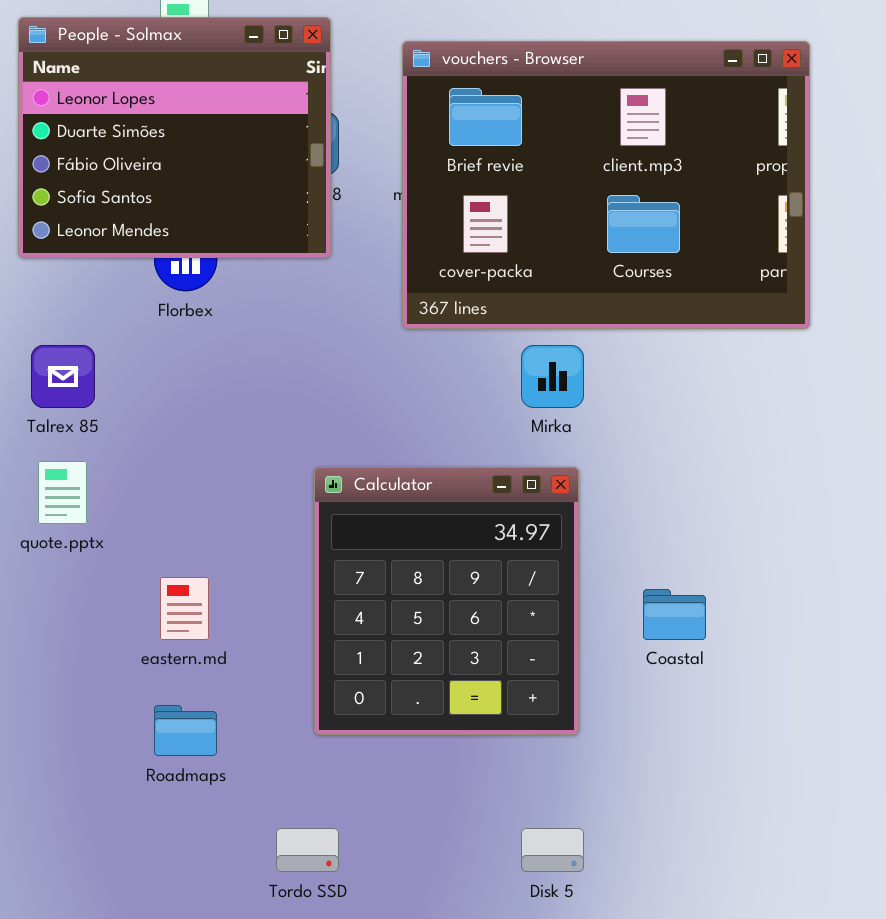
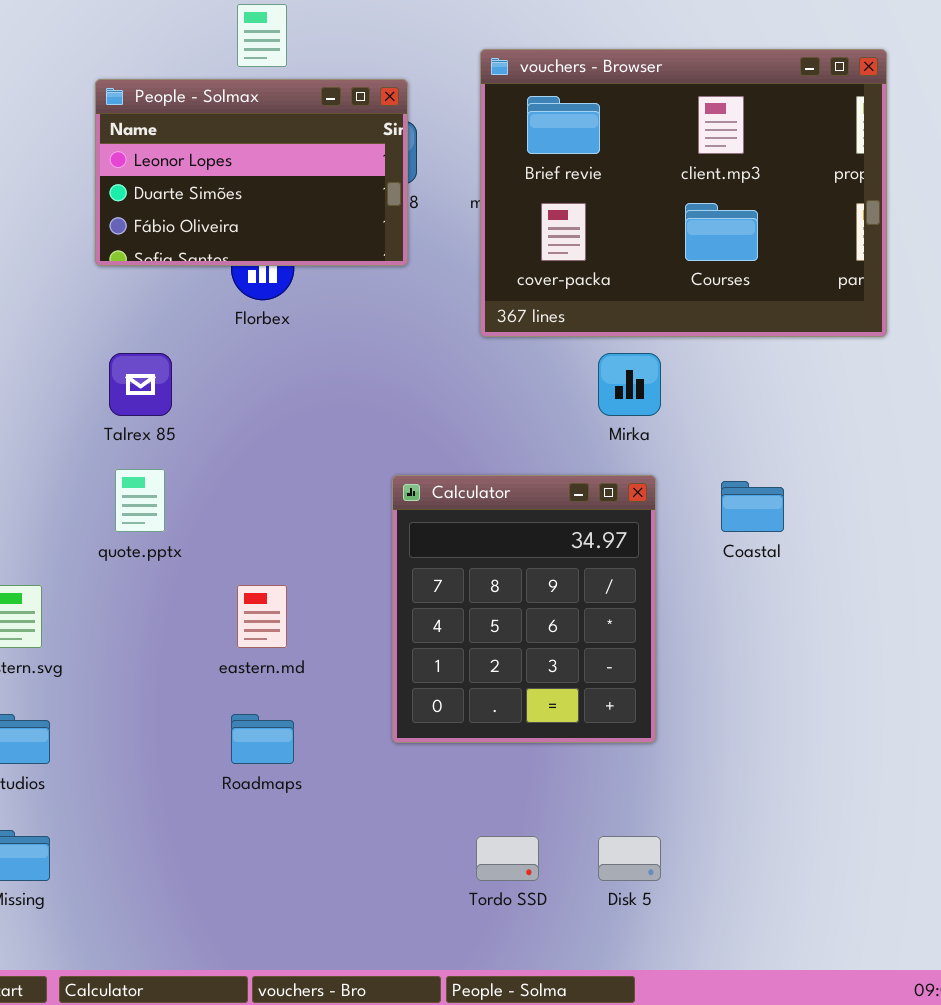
People - Solmax: [18,17,331,258] -> [95,79,408,266], resized
Coastal: [643,589,706,640] -> [721,481,784,532], moved
Tordo SSD: [276,828,339,872] -> [476,836,539,881], moved

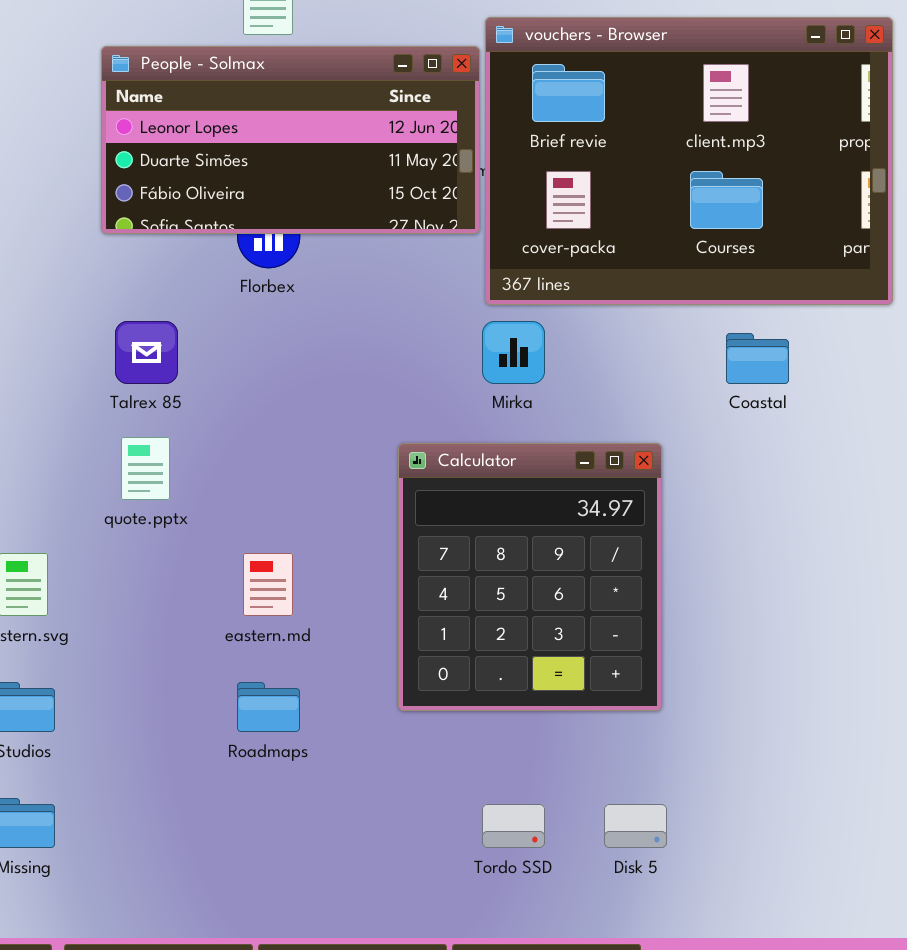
People - Solmax: [95,79,408,266] -> [101,46,480,234], resized
Mirka: [598,353,661,416] -> [482,321,545,384], moved
Coastal: [721,481,784,532] -> [726,333,789,384], moved

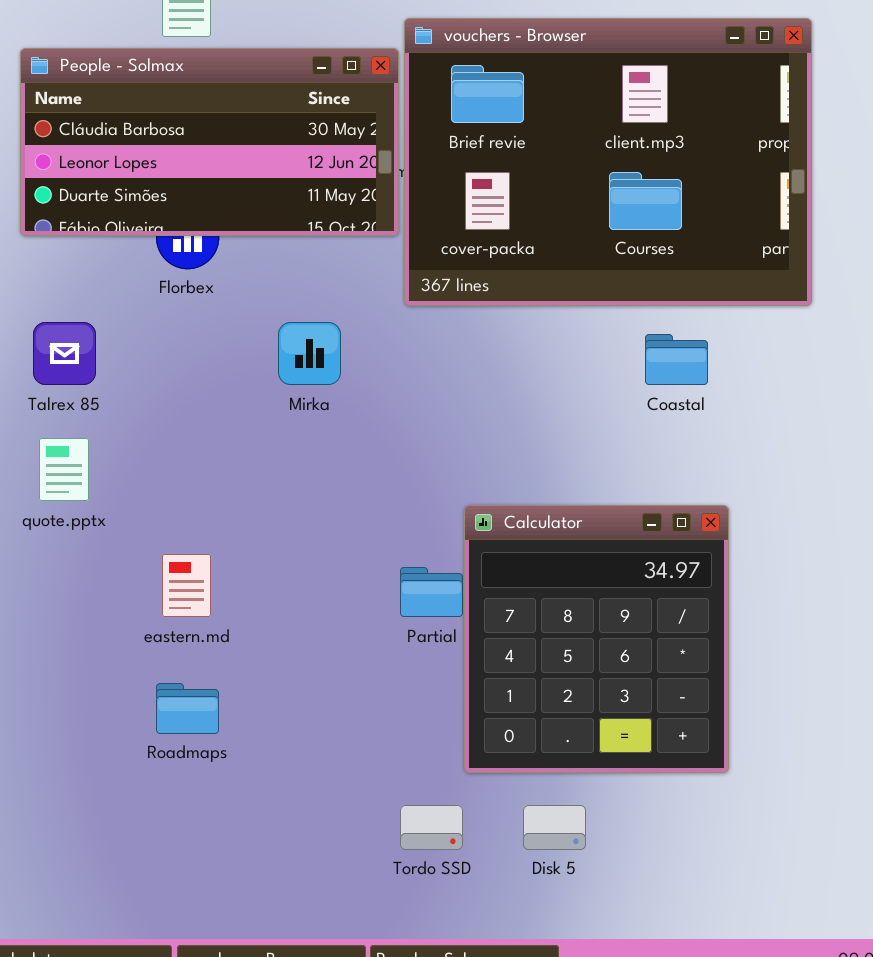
People - Solmax: [101,46,480,234] -> [20,48,399,236], scrolled up 1 row
Mirka: [482,321,545,384] -> [278,322,341,385], moved
Calculator: [398,443,662,711] -> [464,505,729,773], moved

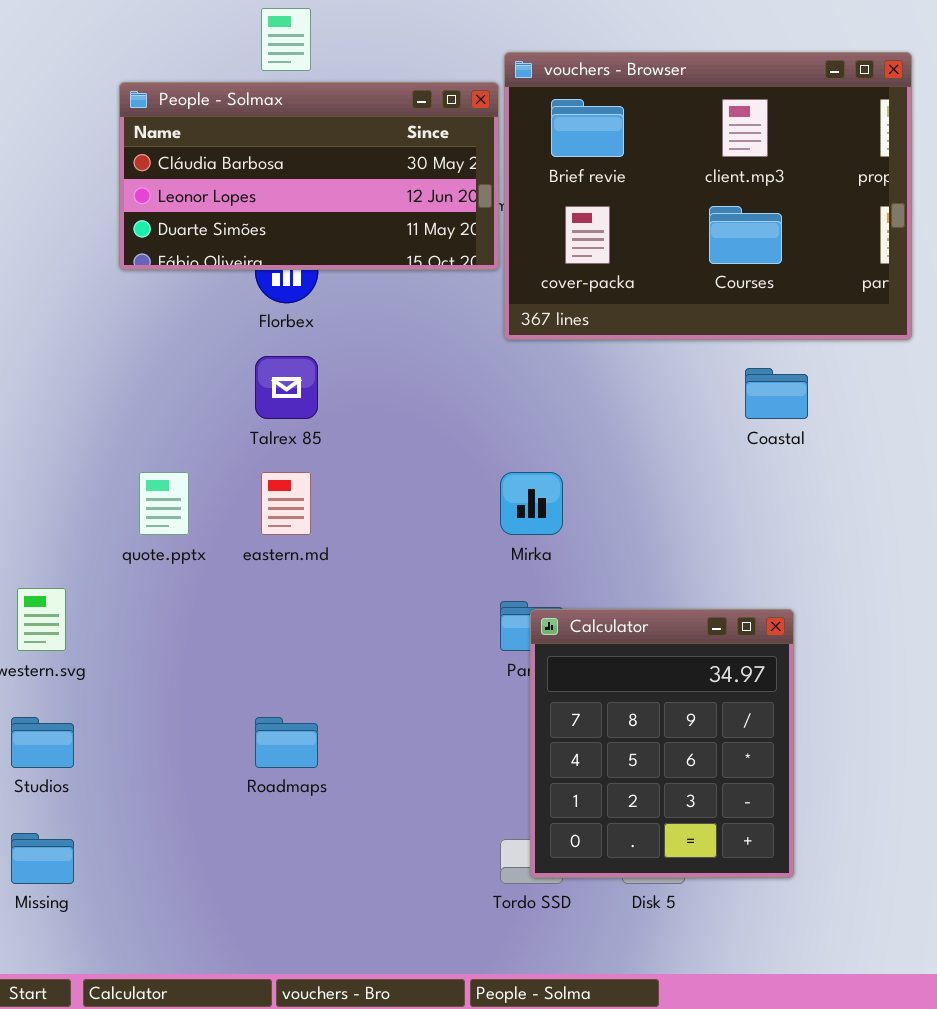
Talrex 85: [33,322,96,385] -> [255,356,318,419], moved
Mirka: [278,322,341,385] -> [500,472,563,535], moved
Calculator: [464,505,729,773] -> [530,609,794,878], moved
eastern.md: [162,554,211,617] -> [261,472,311,535], moved

